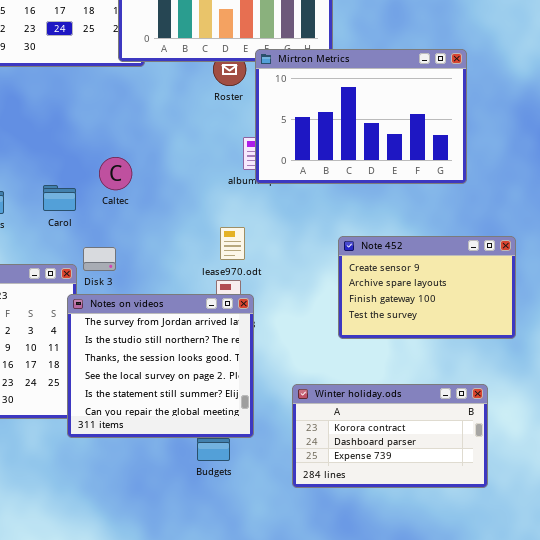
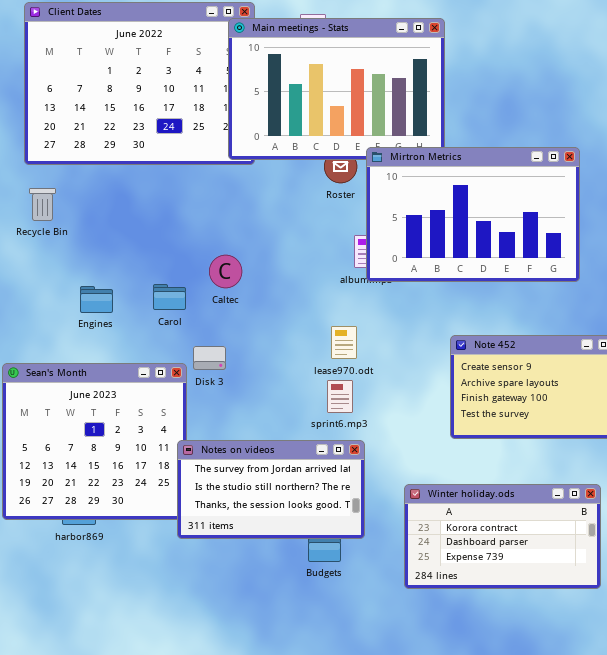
Notes on videos: [67,294,254,438] -> [177,440,365,539], resized

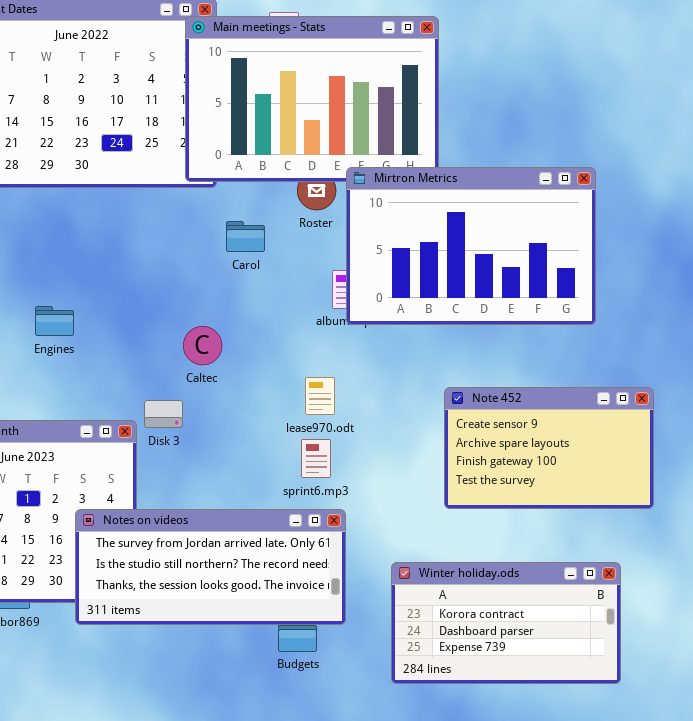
Caltec: [209,255,242,288] -> [183,326,222,365], moved
Carol: [153,284,186,310] -> [226,221,265,252], moved
Engines: [80,286,113,313] -> [35,306,74,336], moved
Notes on videos: [177,440,365,539] -> [75,509,346,625], resized

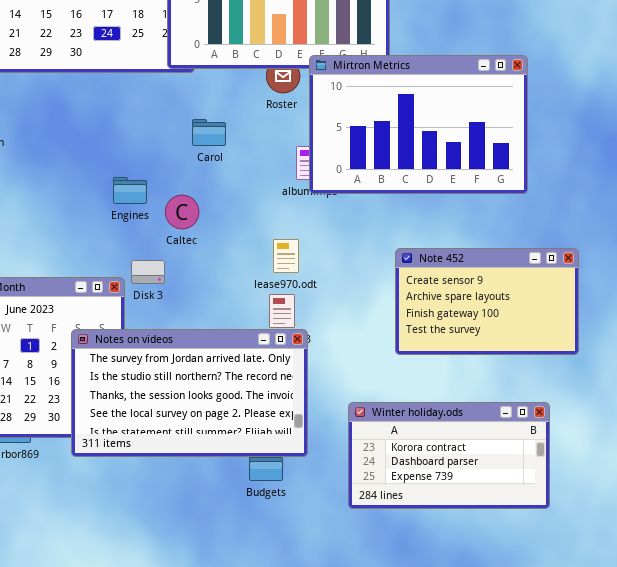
Carol: [226,221,265,252] -> [192,119,226,146], moved
Engines: [35,306,74,336] -> [113,177,147,204], moved
Notes on videos: [75,509,346,625] -> [71,329,308,457], resized

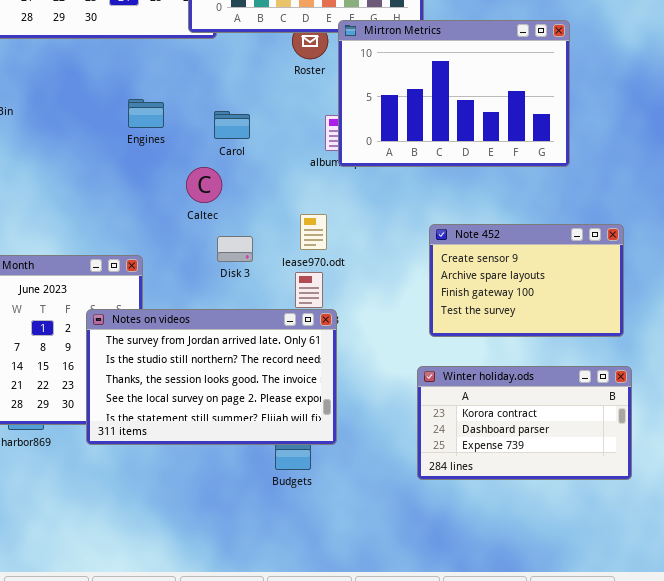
Carol: [192,119,226,146] -> [214,111,250,139], moved
Engines: [113,177,147,204] -> [128,99,164,128], moved
Disk 3: [131,260,165,284] -> [217,236,253,262], moved
Winter holiday.ods: [348,402,550,509] -> [417,366,632,480], moved

